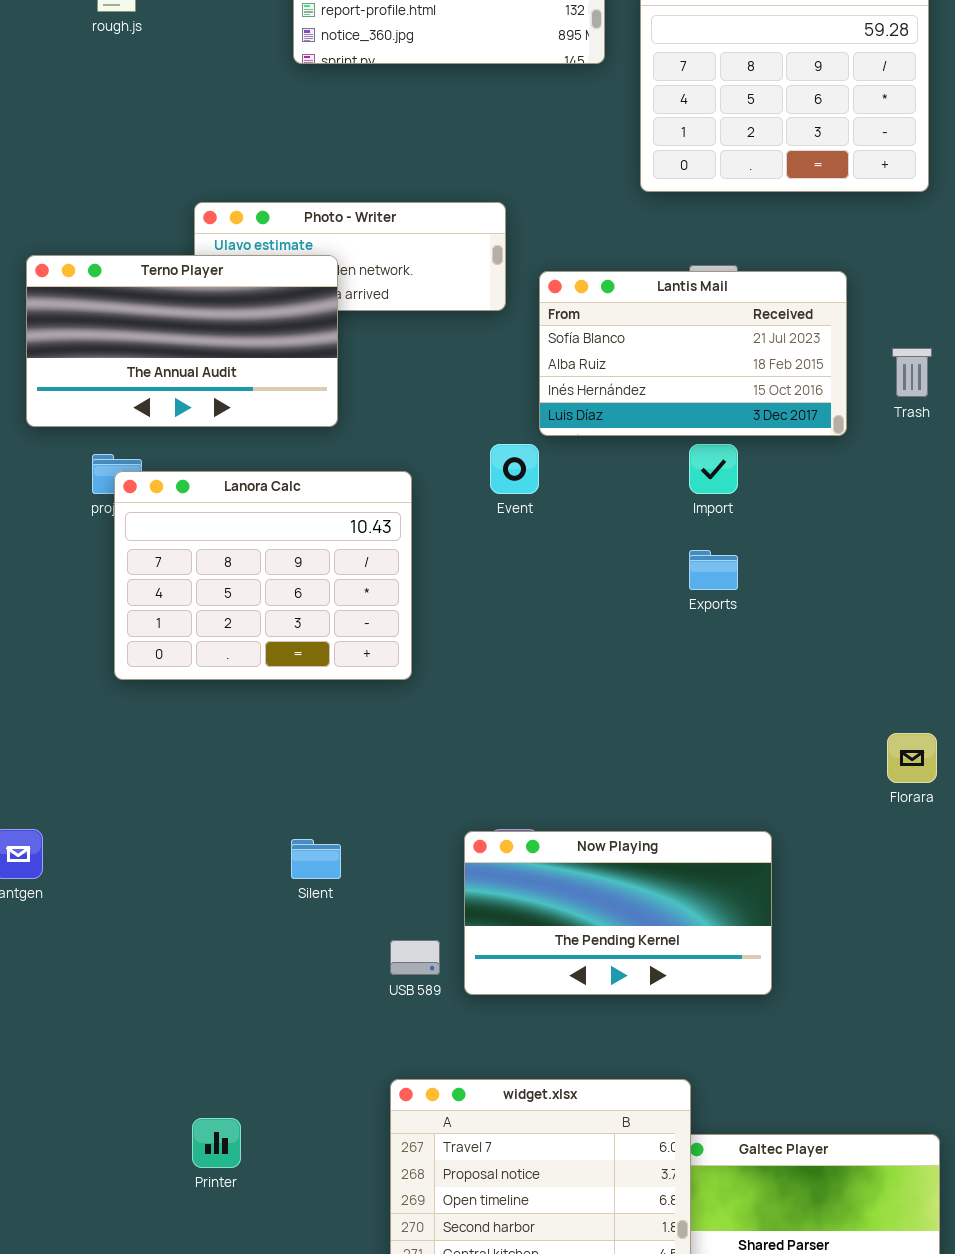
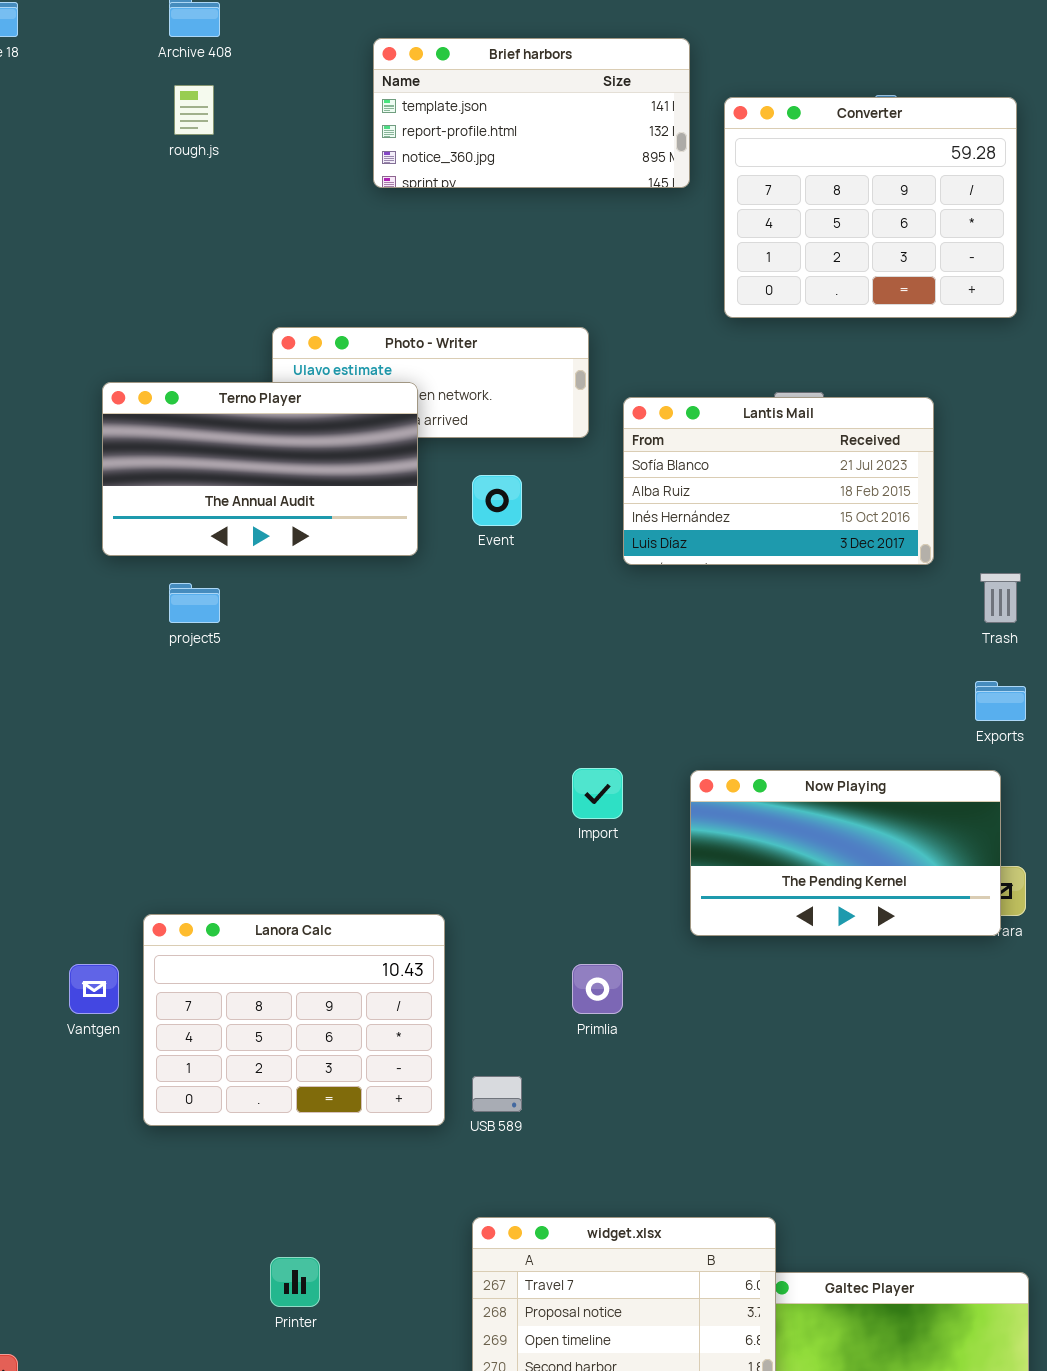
Trash: [892,348,932,397] -> [980,573,1021,623], moved
Event: [490,444,539,494] -> [472,475,522,526], moved
Import: [689,444,738,494] -> [572,768,623,819], moved
Lanora Calc: [114,471,412,680] -> [143,914,445,1126], moved
Exports: [689,550,738,590] -> [975,681,1026,721], moved
Now Playing: [464,831,772,995] -> [690,770,1001,936], moved

